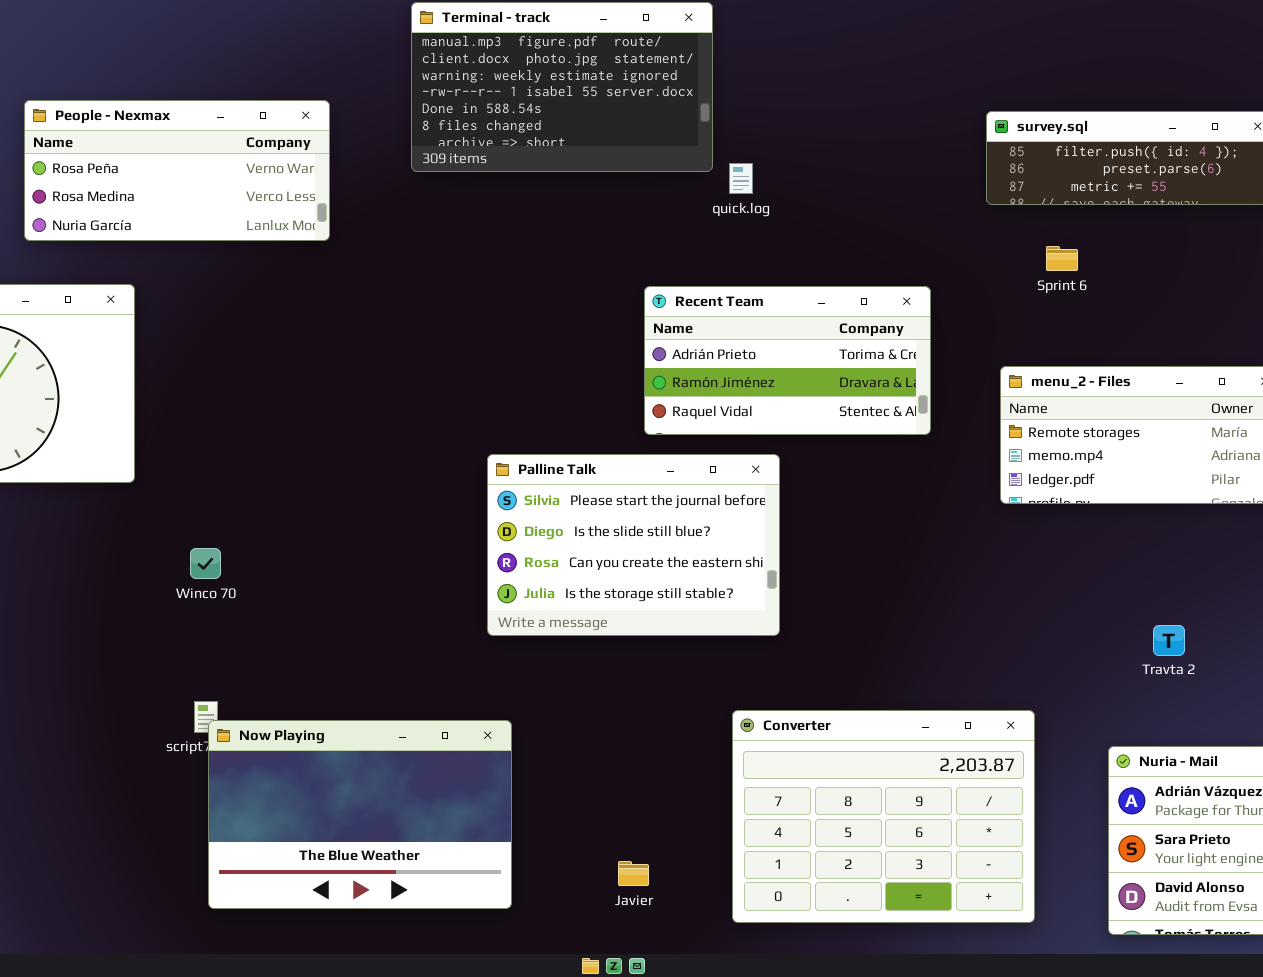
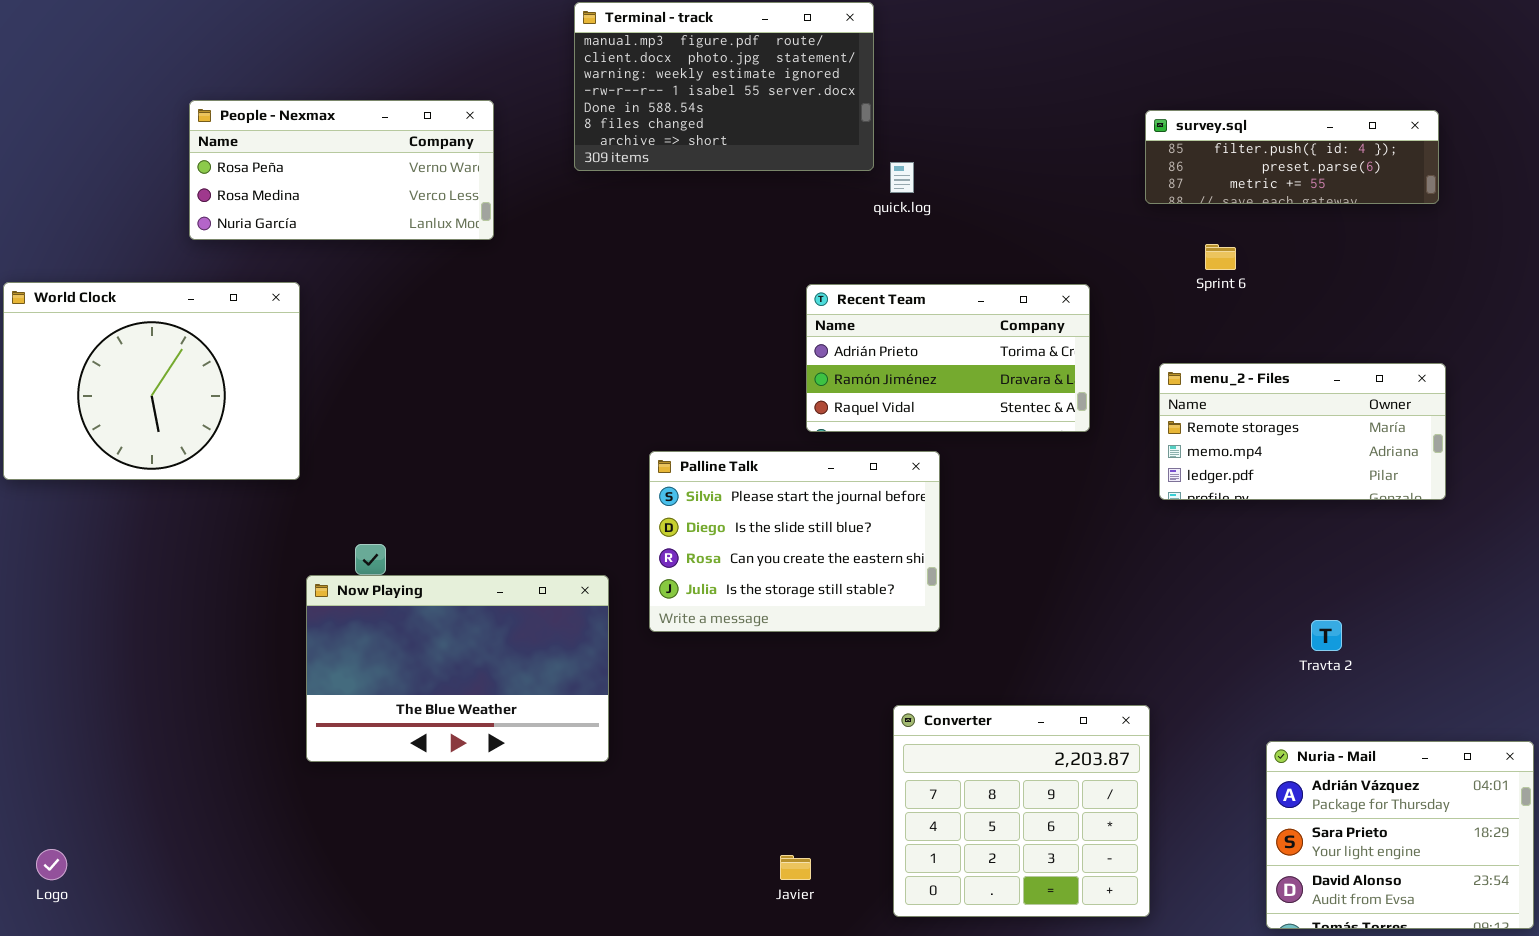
Converter: [732,710,1035,923] -> [893,705,1150,917], resized
Now Playing: [208,720,512,909] -> [306,575,609,762], moved

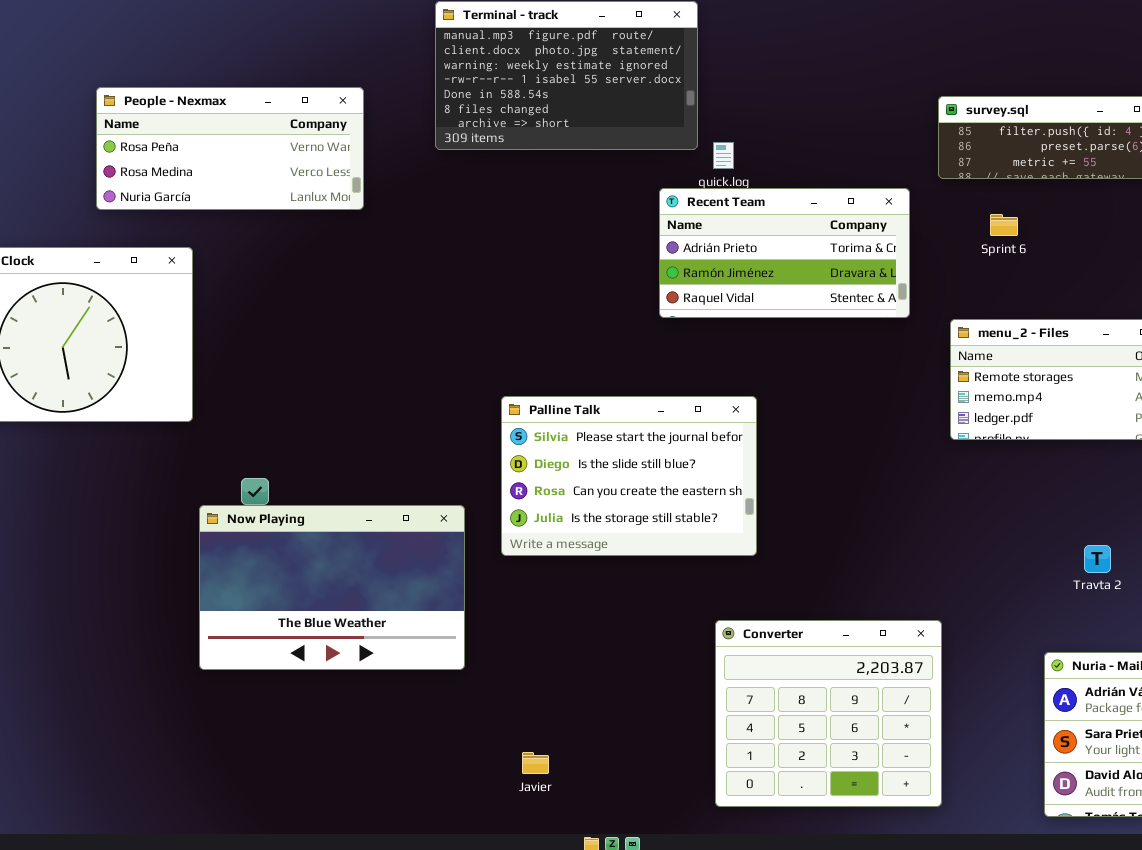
Recent Team: [806,284,1090,432] -> [659,188,910,318], moved
Javier: [780,855,811,880] -> [522,752,549,774], moved

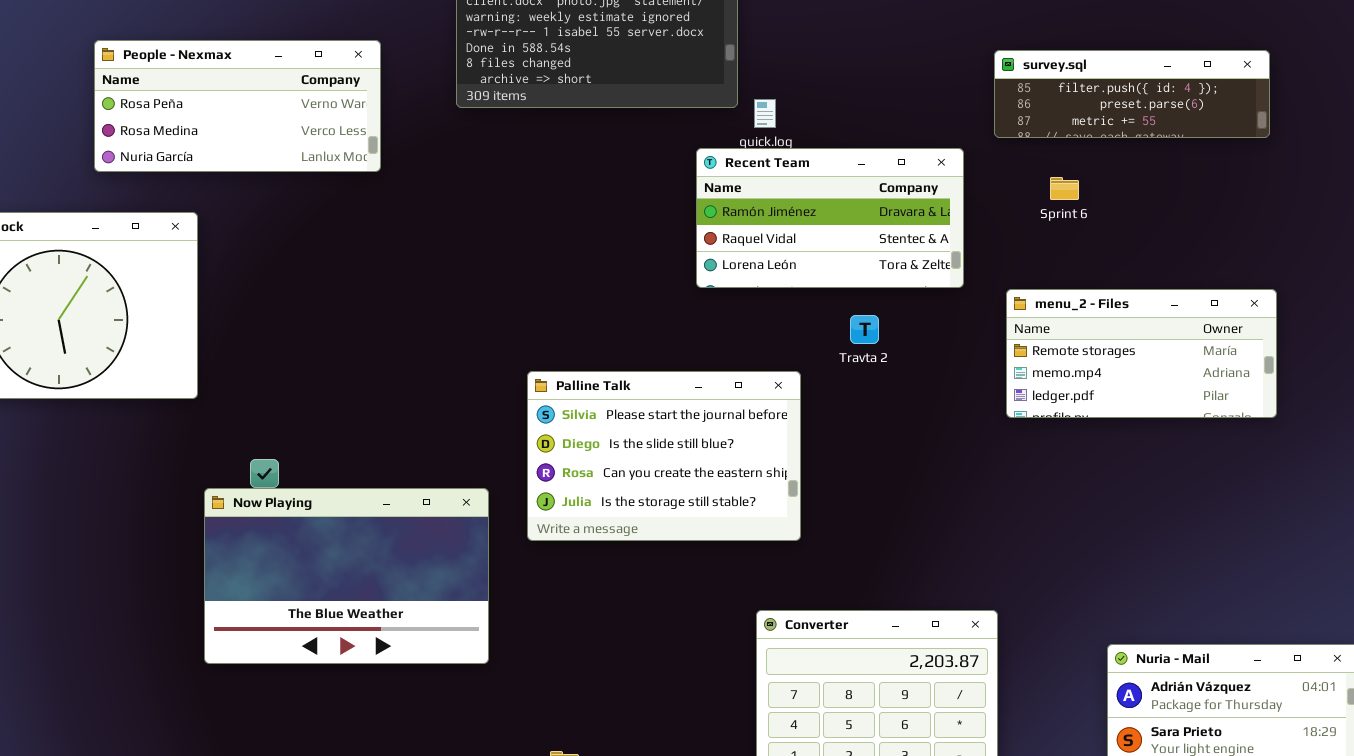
Recent Team: [659,188,910,318] -> [696,148,964,288], scrolled down 1 row
Travta 2: [1084,545,1111,573] -> [850,315,879,344], moved

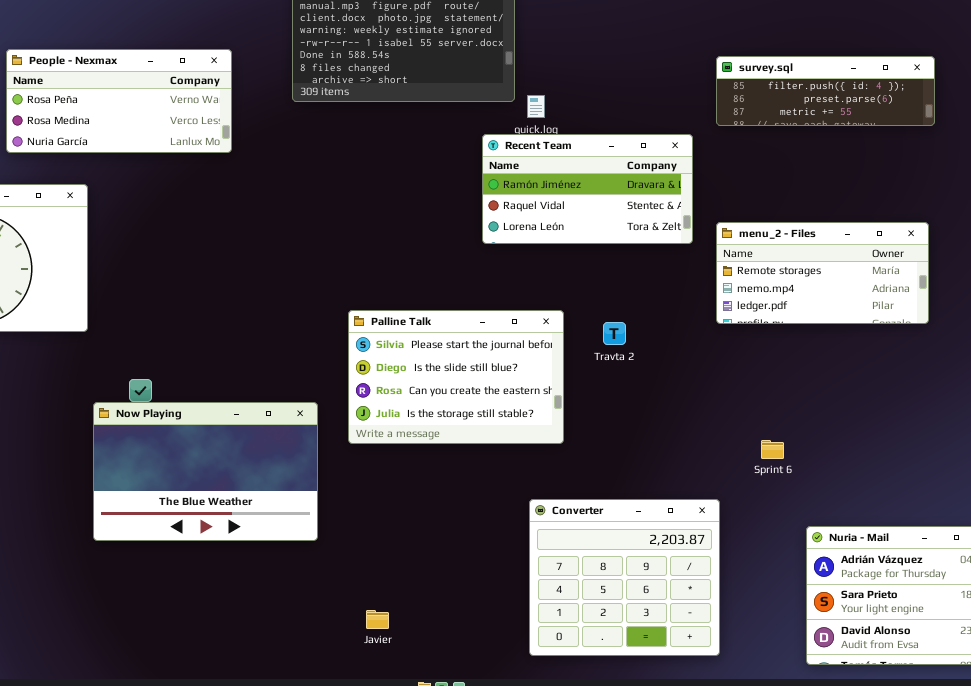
Sprint 6: [1050,177,1079,200] -> [761,440,784,459], moved
menu_2 - Files: [1006,289,1277,418] -> [716,222,929,324], moved
Travta 2: [850,315,879,344] -> [603,322,626,345], moved

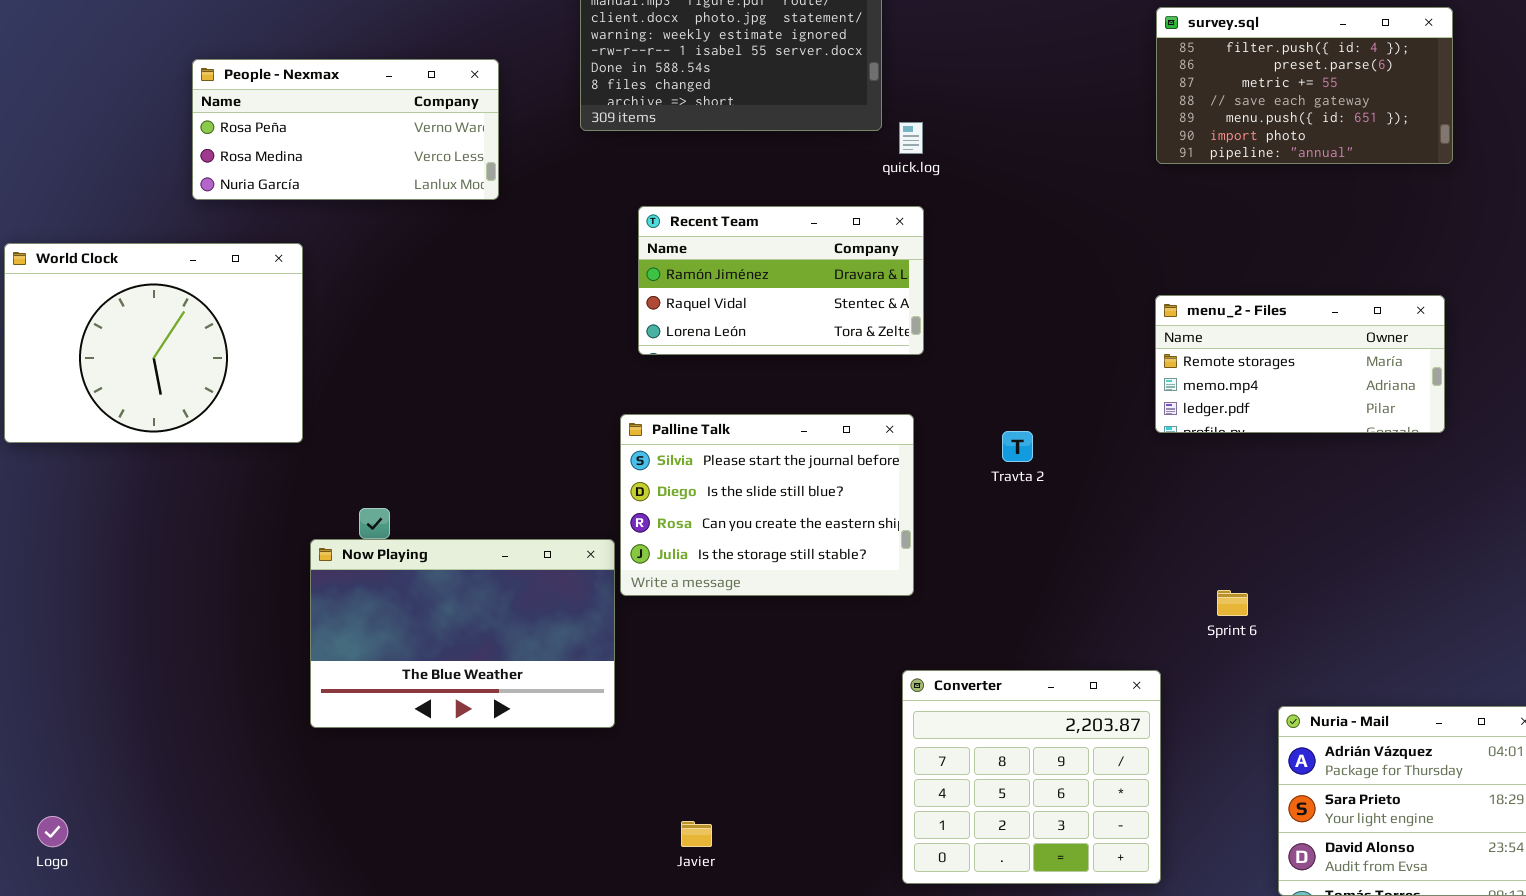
survey.sql: [716,56,935,126] -> [1156,7,1453,164], resized
Recent Team: [482,134,693,244] -> [638,206,924,355], moved
Palline Talk: [348,310,564,444] -> [620,414,914,596], moved

